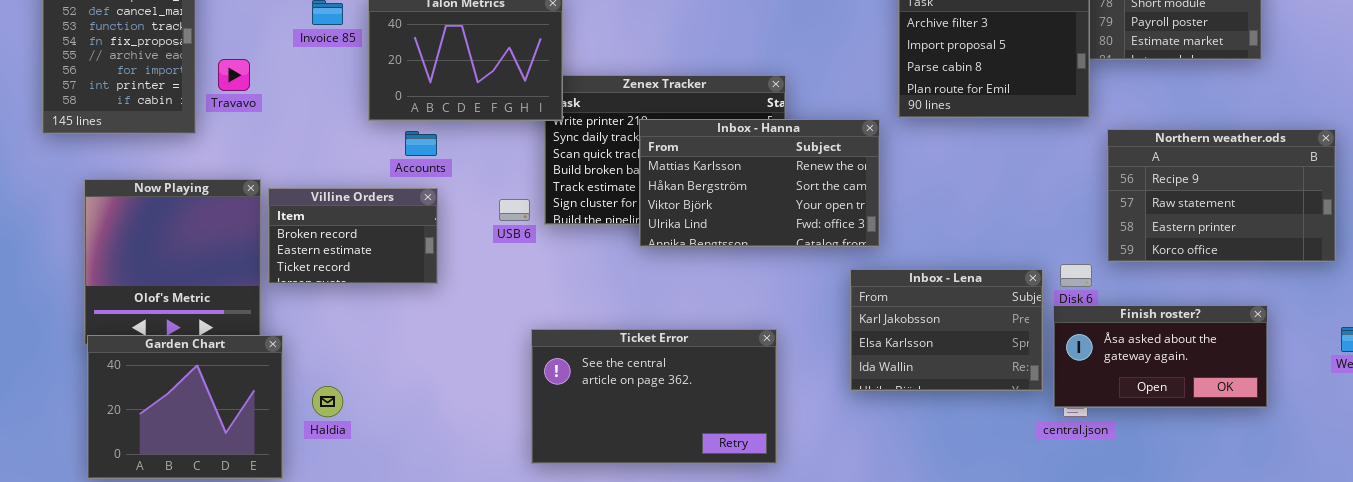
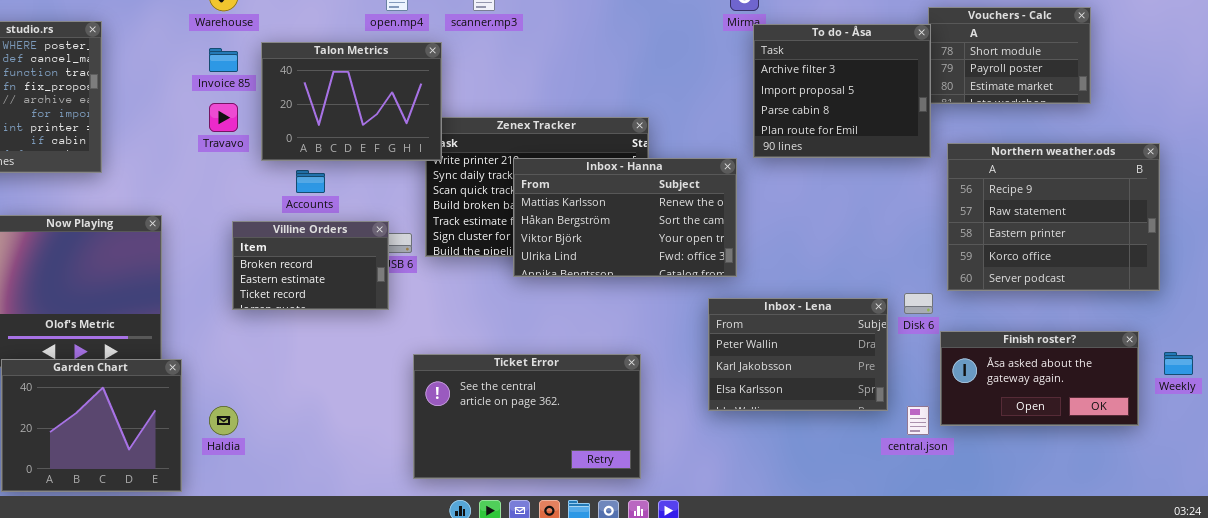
Travavo: [218,59,250,91] -> [209,103,238,132], moved
Northern weather.ods: [1107,129,1336,262] -> [947,143,1160,291], resized
Villine Orders: [268,188,438,284] -> [232,221,389,310], moved
Inbox - Lena: [850,269,1043,391] -> [708,298,888,411], scrolled up 1 row
Finish roster?: [1053,305,1268,408] -> [940,331,1139,426], moved

